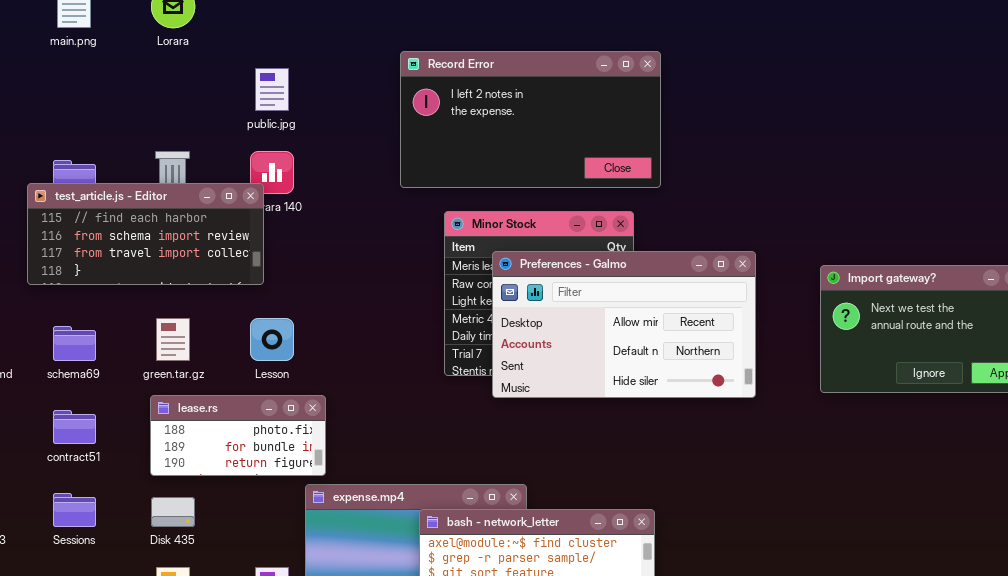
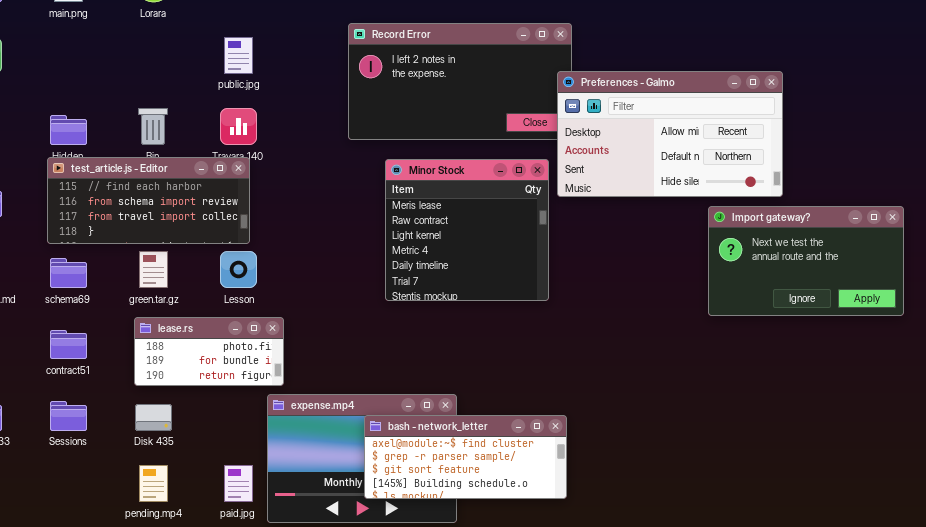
test_article.js - Editor: [27,183,264,285] -> [47,157,250,244], moved
Preferences - Galmo: [492,251,756,398] -> [557,71,783,197], moved

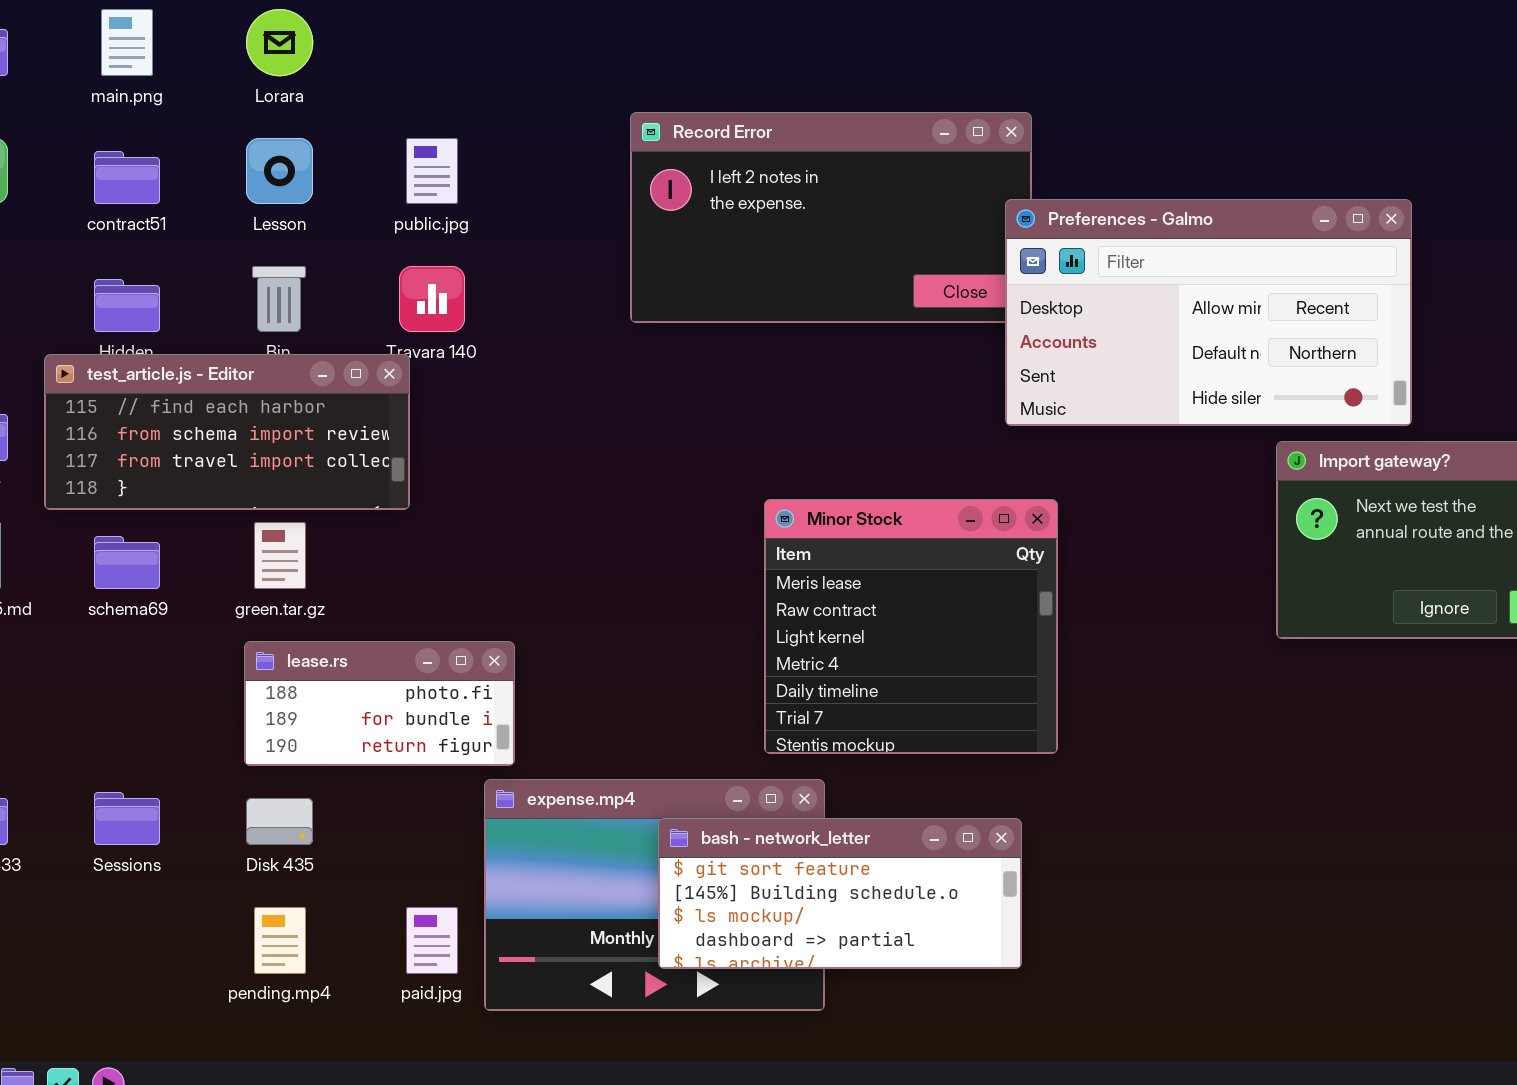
test_article.js - Editor: [47,157,250,244] -> [44,354,410,510], moved
Minor Stock: [385,159,549,301] -> [764,499,1058,754], moved
Lesson: [220,251,257,288] -> [246,138,313,204], moved
contract51: [50,330,87,359] -> [94,151,160,204], moved
bash - network_letter: [364,415,567,499] -> [658,818,1022,969], scrolled down 2 rows

